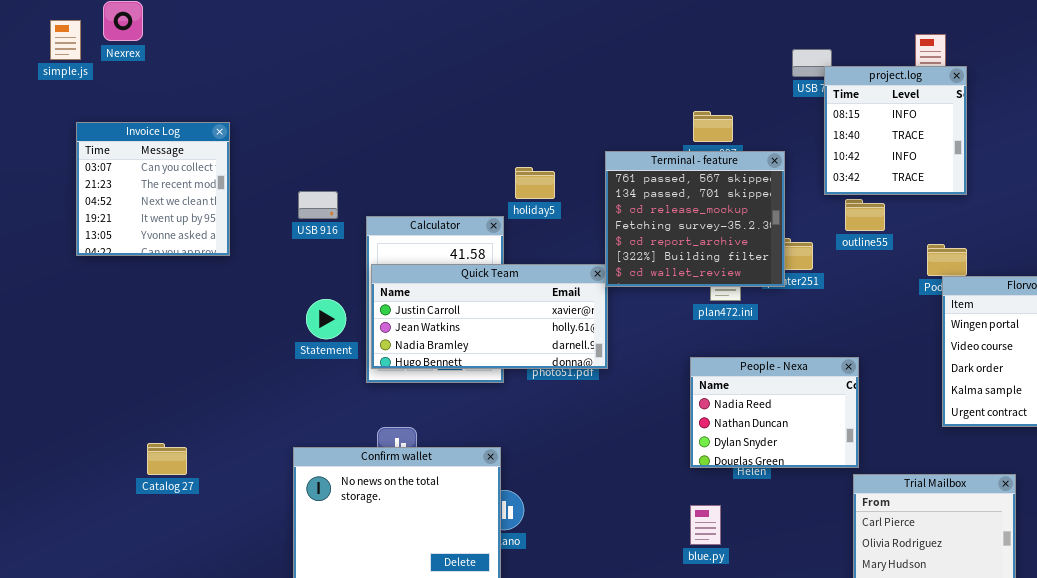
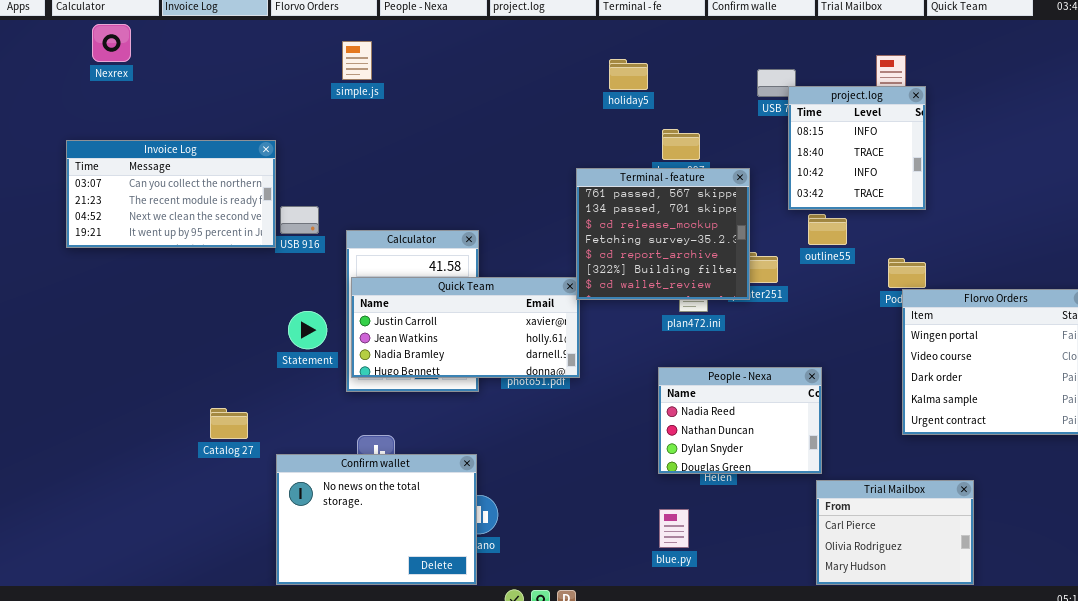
simple.js: [50,20,81,60] -> [342,41,372,80], moved
Invoice Log: [76,122,230,256] -> [66,140,276,248], resized
holiday5: [515,167,555,199] -> [609,59,648,90], moved
Catalog 27: [147,443,187,475] -> [210,408,248,439], moved

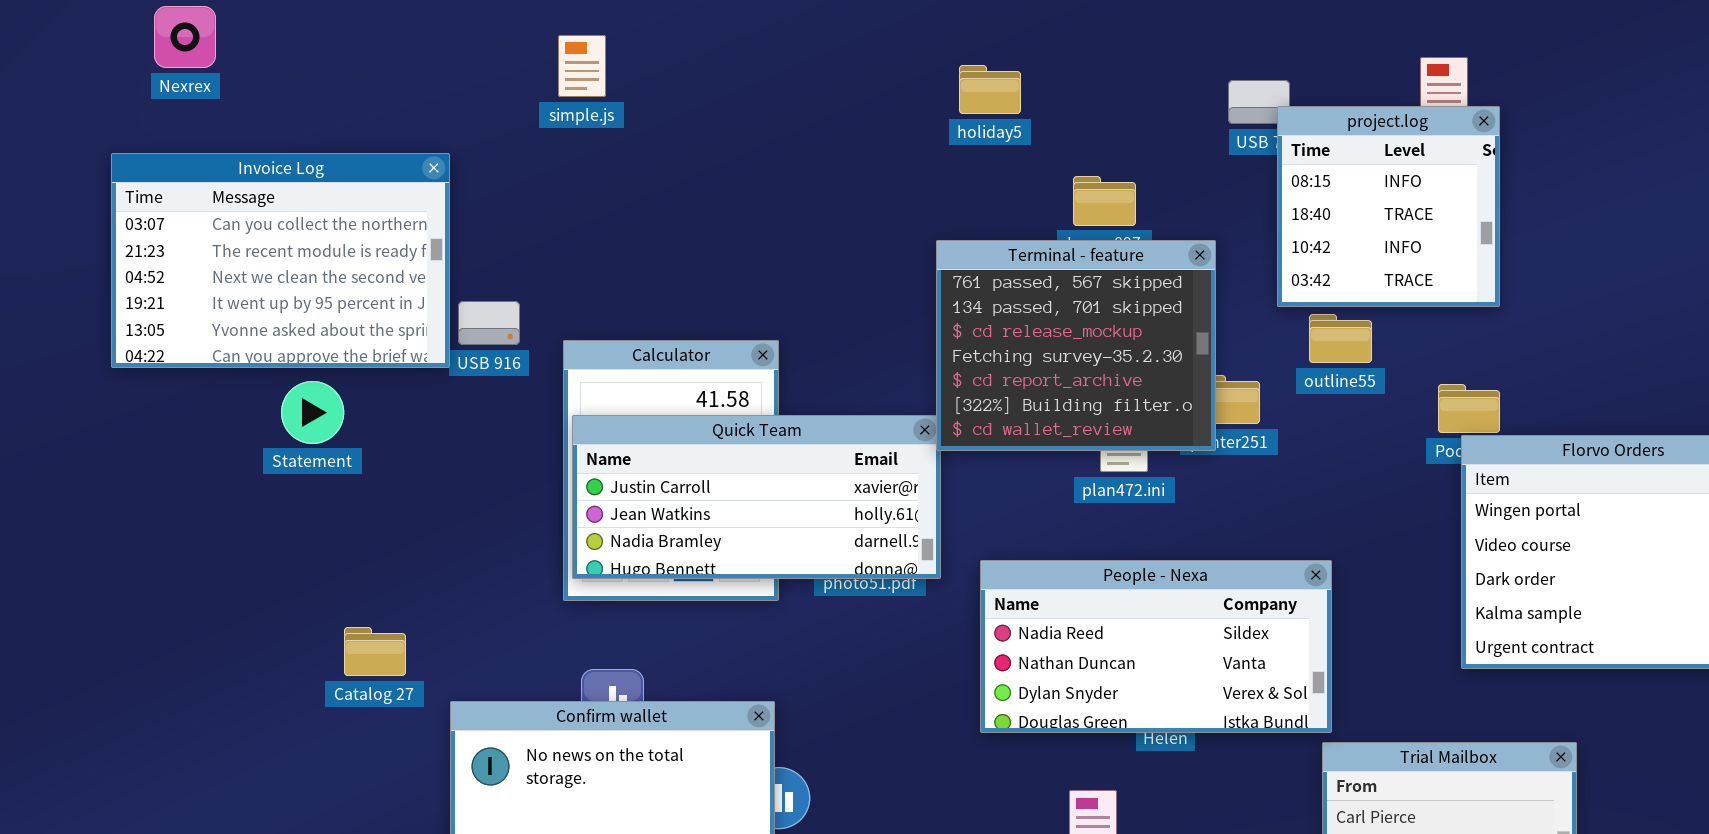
holiday5: [609,59,648,90] -> [959,65,1021,114], moved
Invoice Log: [66,140,276,248] -> [111,153,450,368], resized
Statement: [288,311,327,349] -> [281,381,344,444], moved
People - Nexa: [658,367,822,474] -> [980,560,1332,733], resized

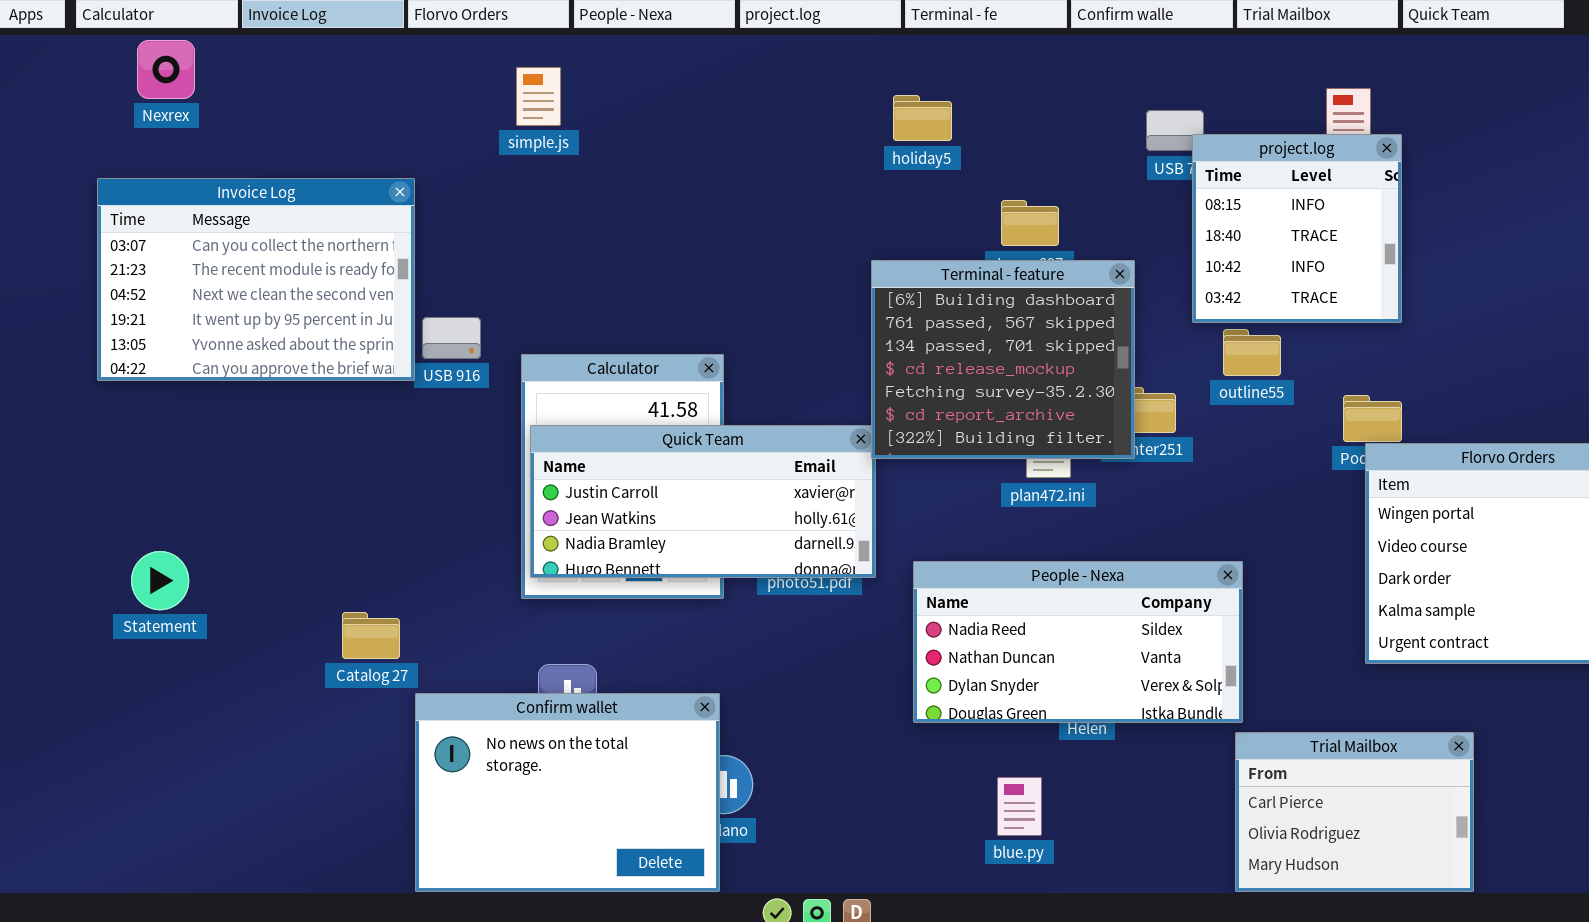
Terminal - feature: [936,240,1216,451] -> [871,260,1135,459], scrolled up 1 row
Statement: [281,381,344,444] -> [131,551,189,610], moved
Catalog 27: [344,627,406,676] -> [342,612,400,659], moved

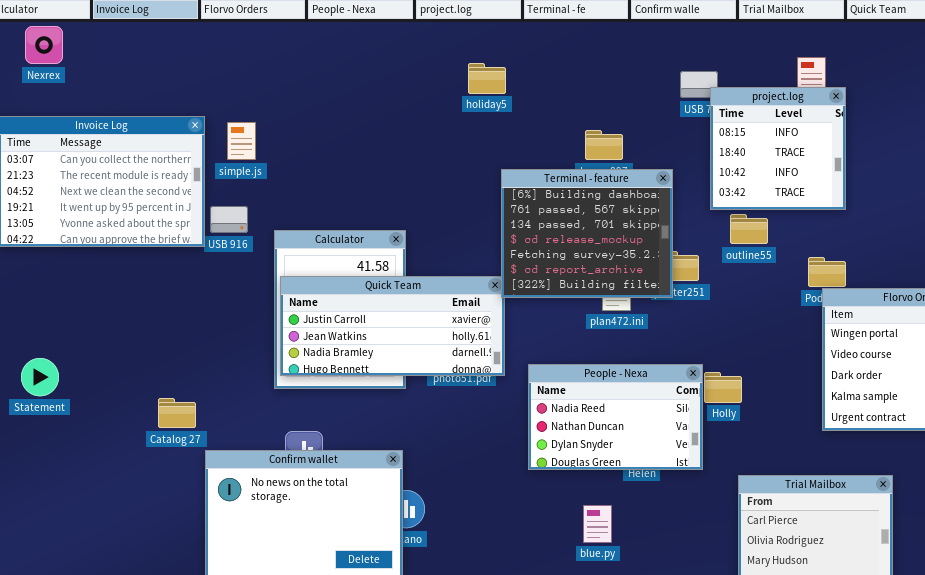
simple.js: [516,67,561,126] -> [227,122,256,160], moved
holiday5: [893,95,952,141] -> [468,63,506,94], moved
People - Nexa: [913,561,1243,723] -> [528,364,703,470], resized

